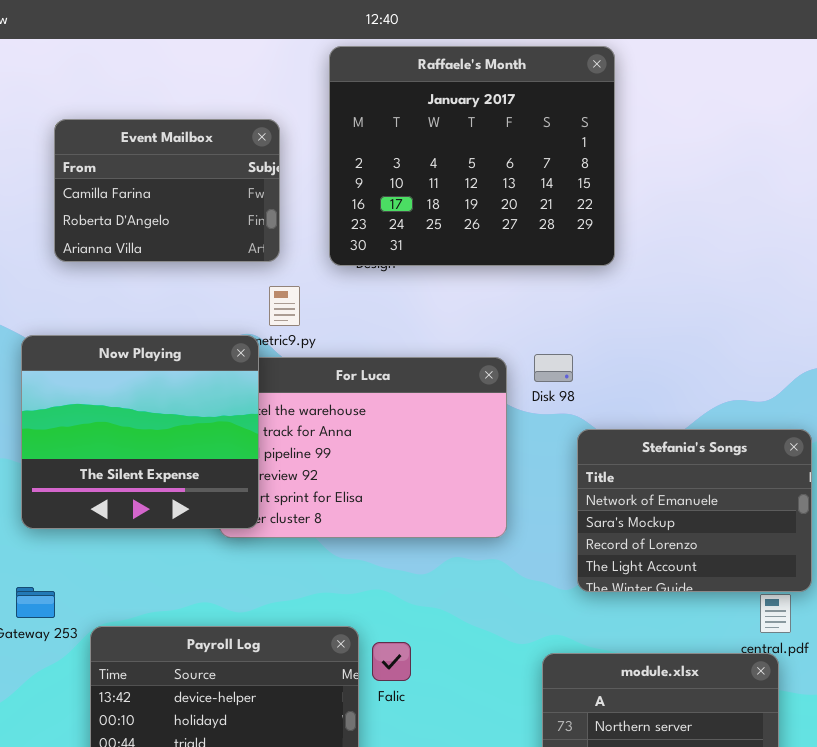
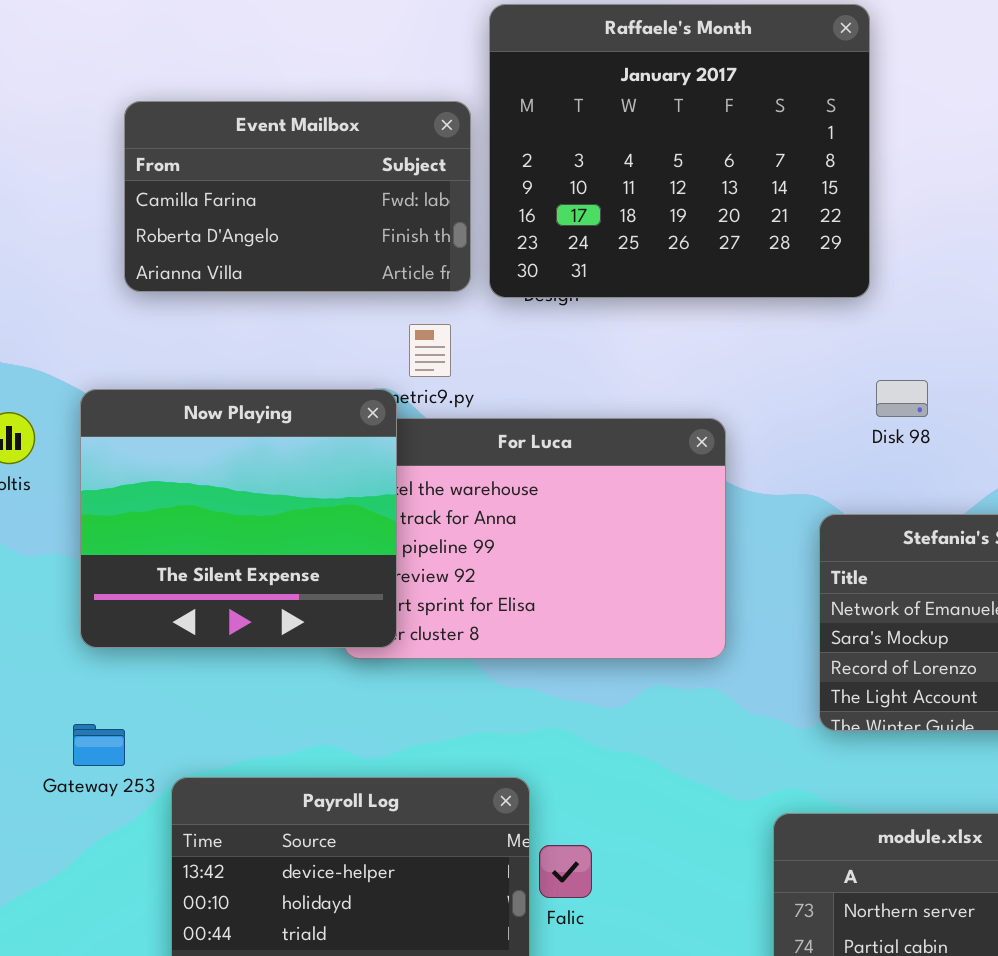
Event Mailbox: [54,119,280,262] -> [124,101,471,292], resized
Disk 98: [534,354,573,382] -> [876,380,928,417], moved
Falic: [372,642,411,681] -> [539,845,592,898], moved

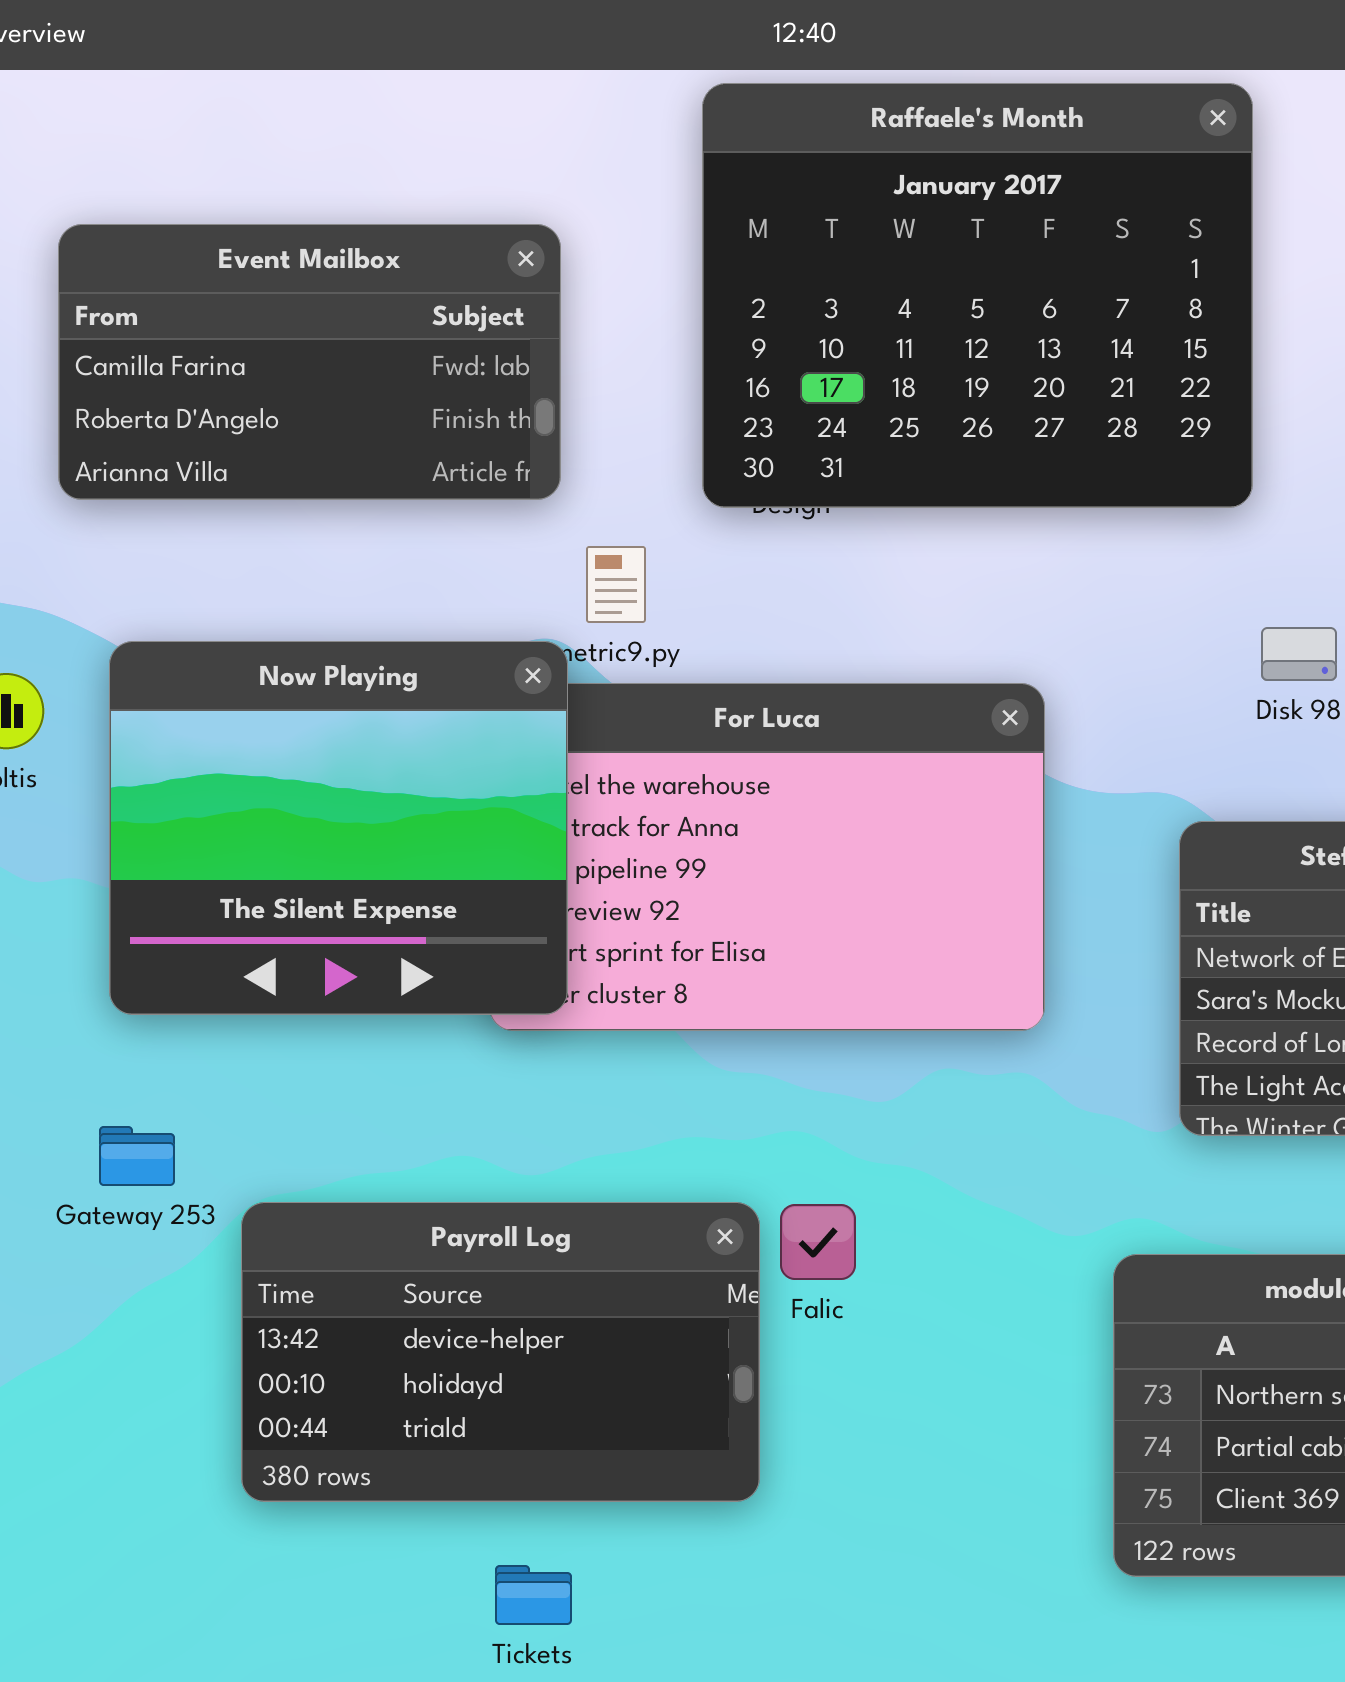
Event Mailbox: [124,101,471,292] -> [58,224,561,500], moved
Falic: [539,845,592,898] -> [780,1204,856,1280], moved

